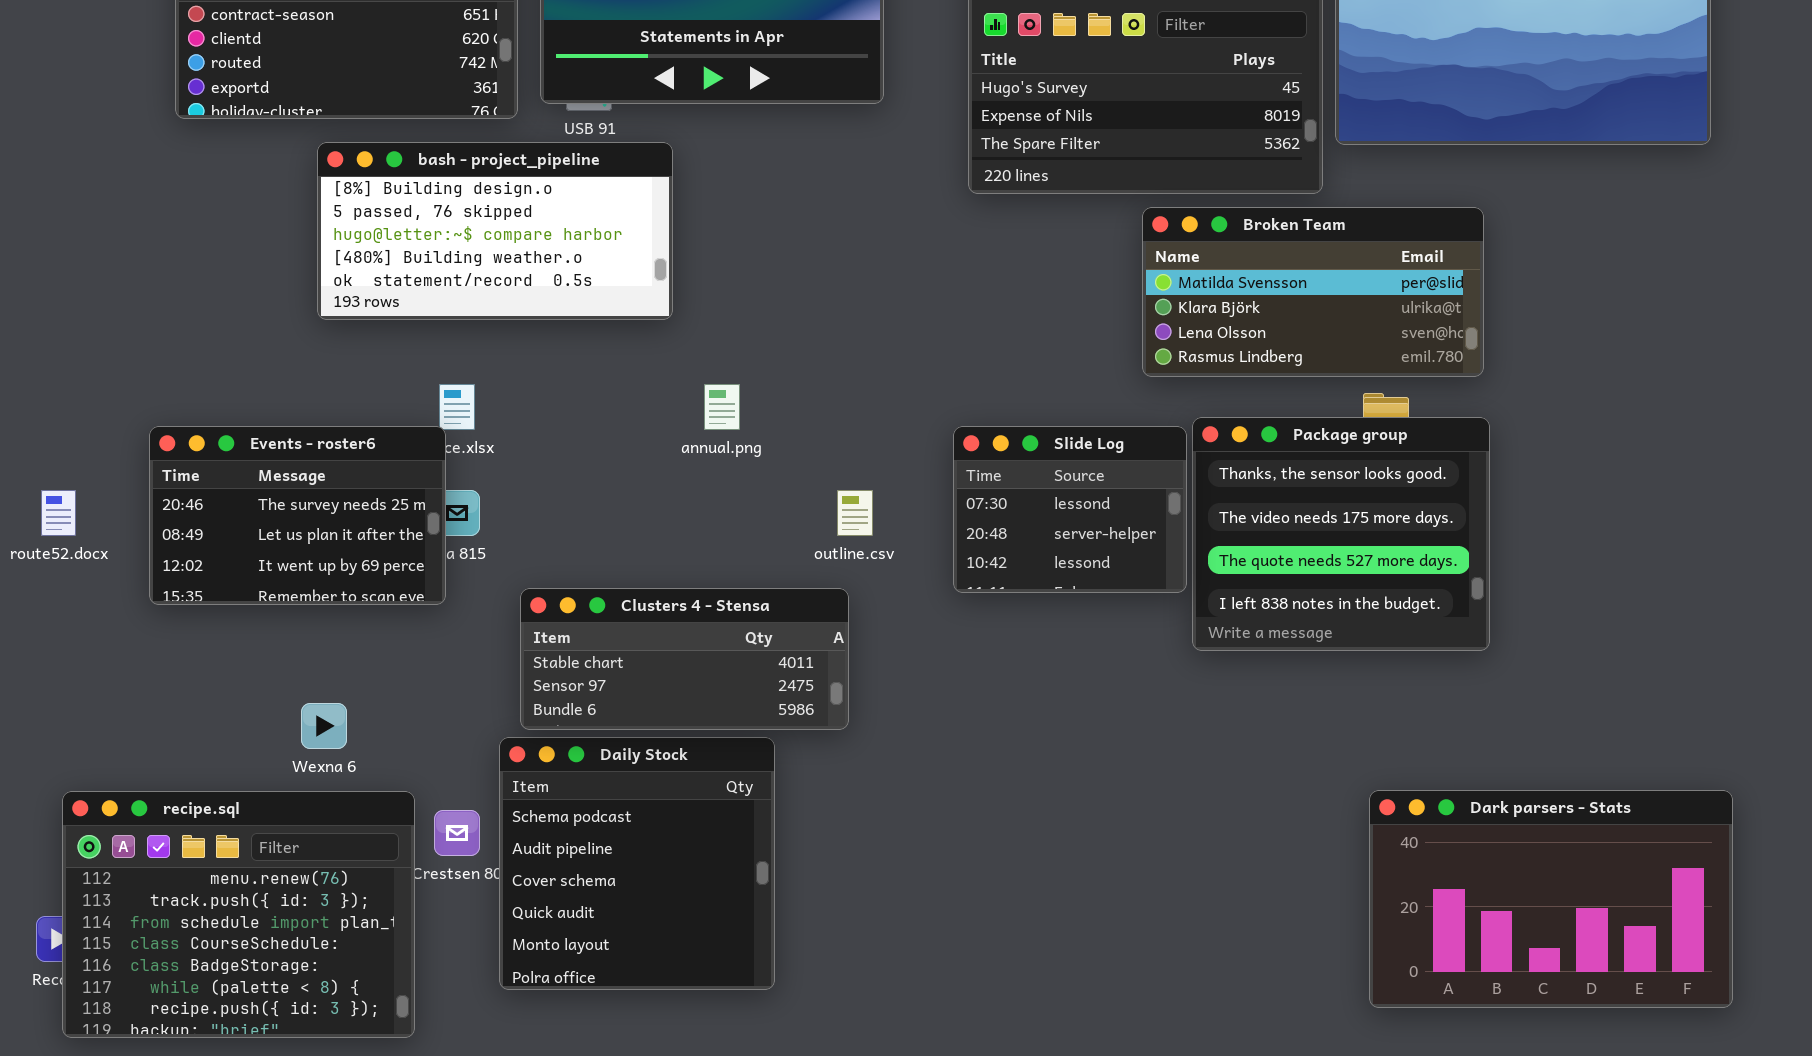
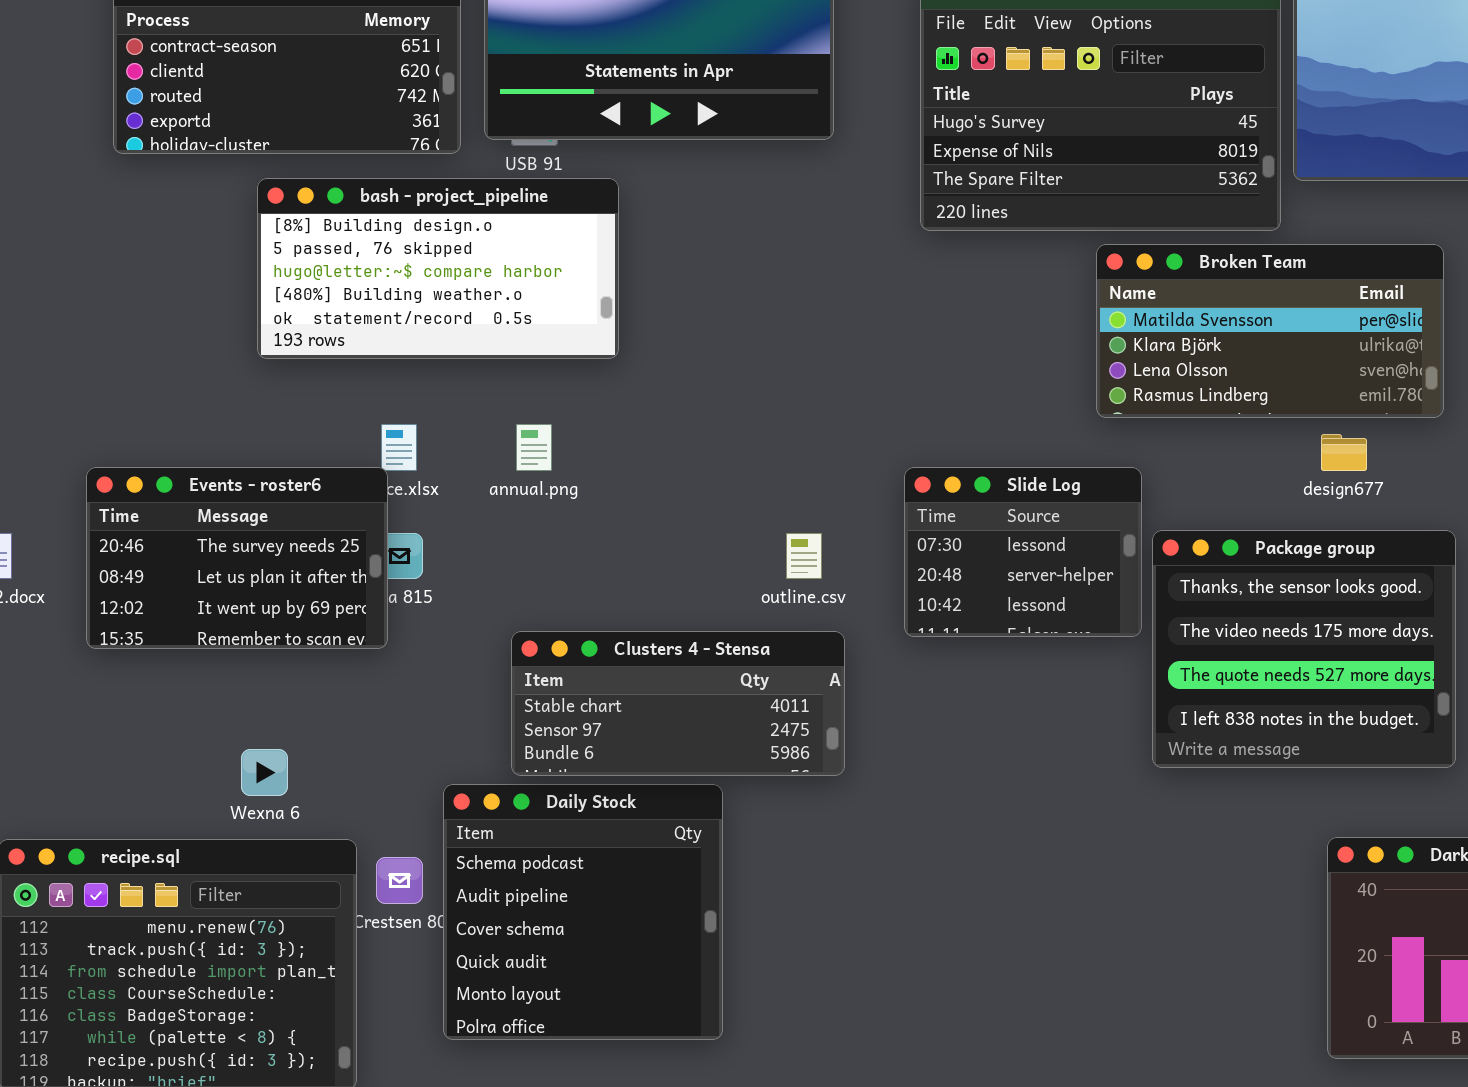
annual.png: [704,384,740,430] -> [516,424,552,471], moved
Package group: [1192,417,1490,651] -> [1152,530,1456,768], moved
Clusters 4 - Stensa: [520,588,849,730] -> [511,631,845,776], moved

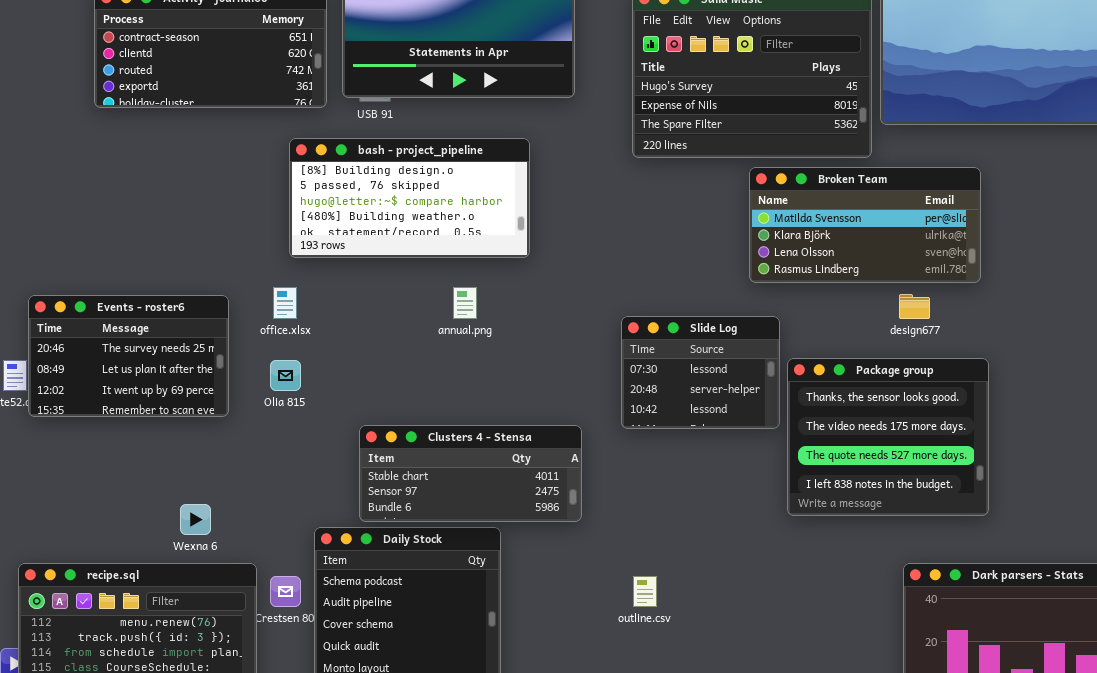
bash - project_pipeline: [257,178,619,359] -> [289,138,530,258], moved
annual.png: [516,424,552,471] -> [453,287,477,319], moved
Events - roster6: [86,467,388,649] -> [28,295,229,417], moved
outline.csv: [786,533,822,579] -> [633,576,657,607], moved

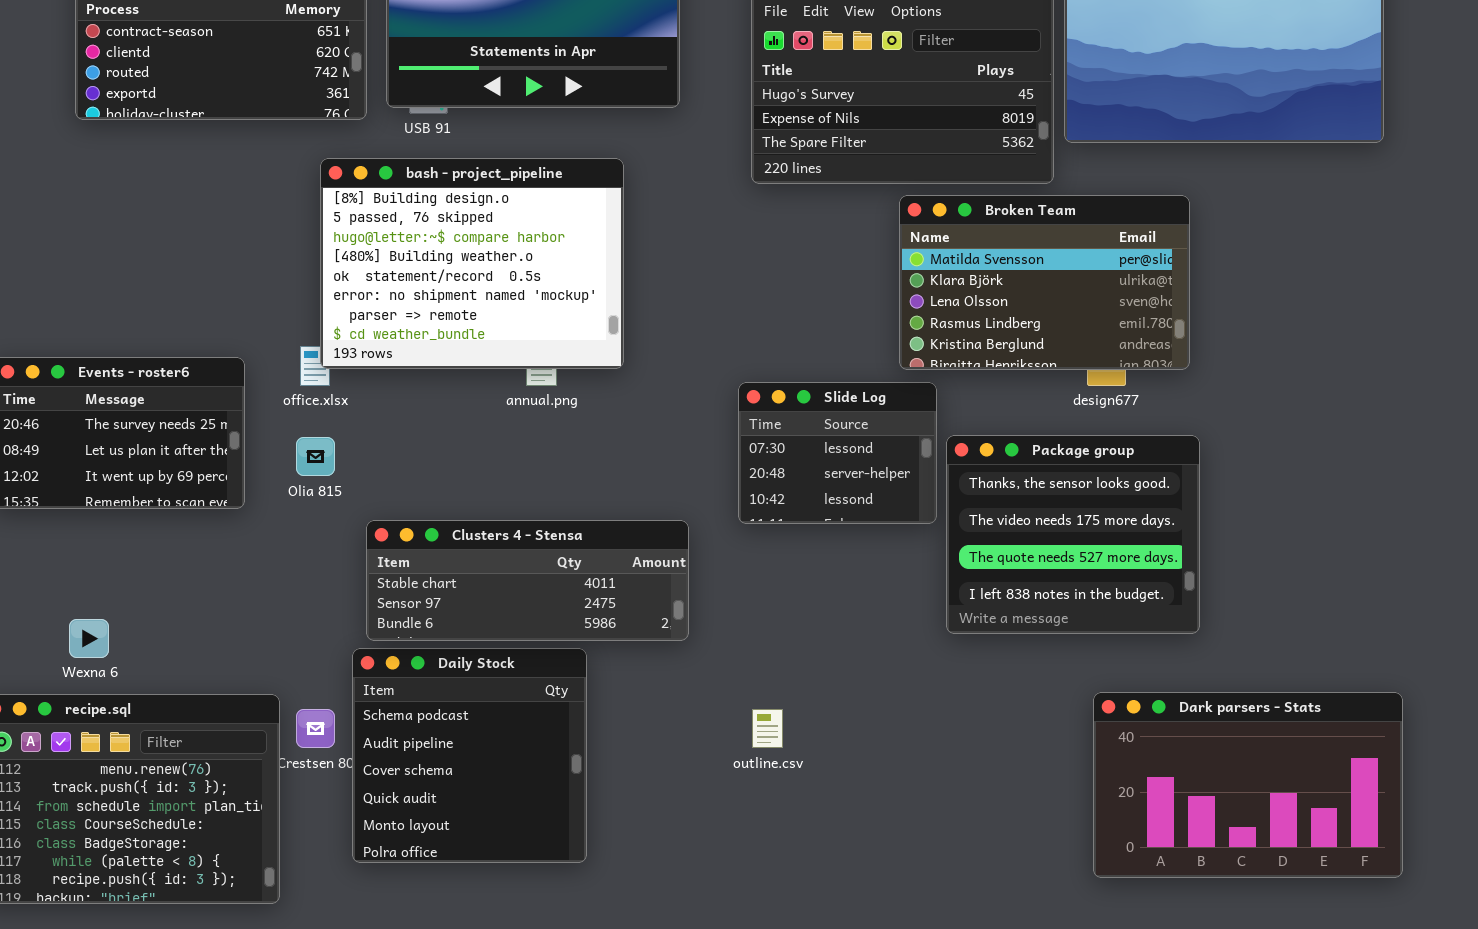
bash - project_pipeline: [289,138,530,258] -> [320,158,624,369], resized
Broken Team: [749,167,981,283] -> [899,195,1190,370], resized
Clusters 4 - Stensa: [359,425,582,522] -> [366,520,689,641], resized
Wexna 6: [180,504,211,535] -> [69,619,109,658], moved

